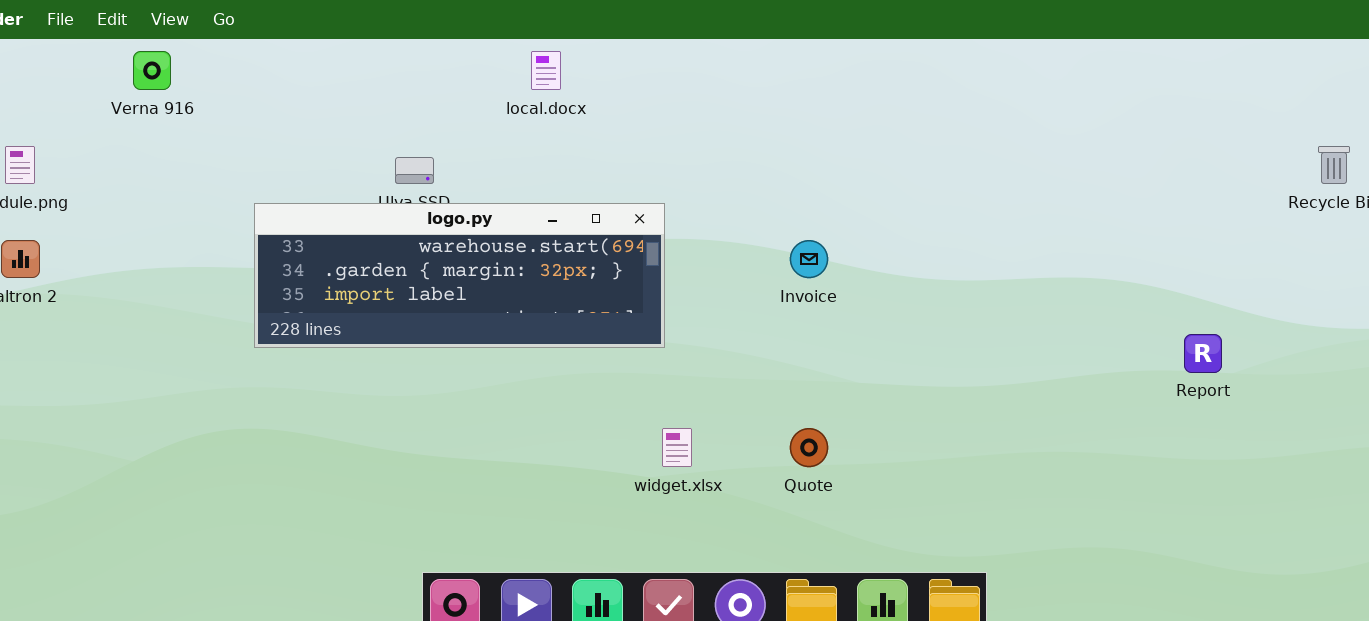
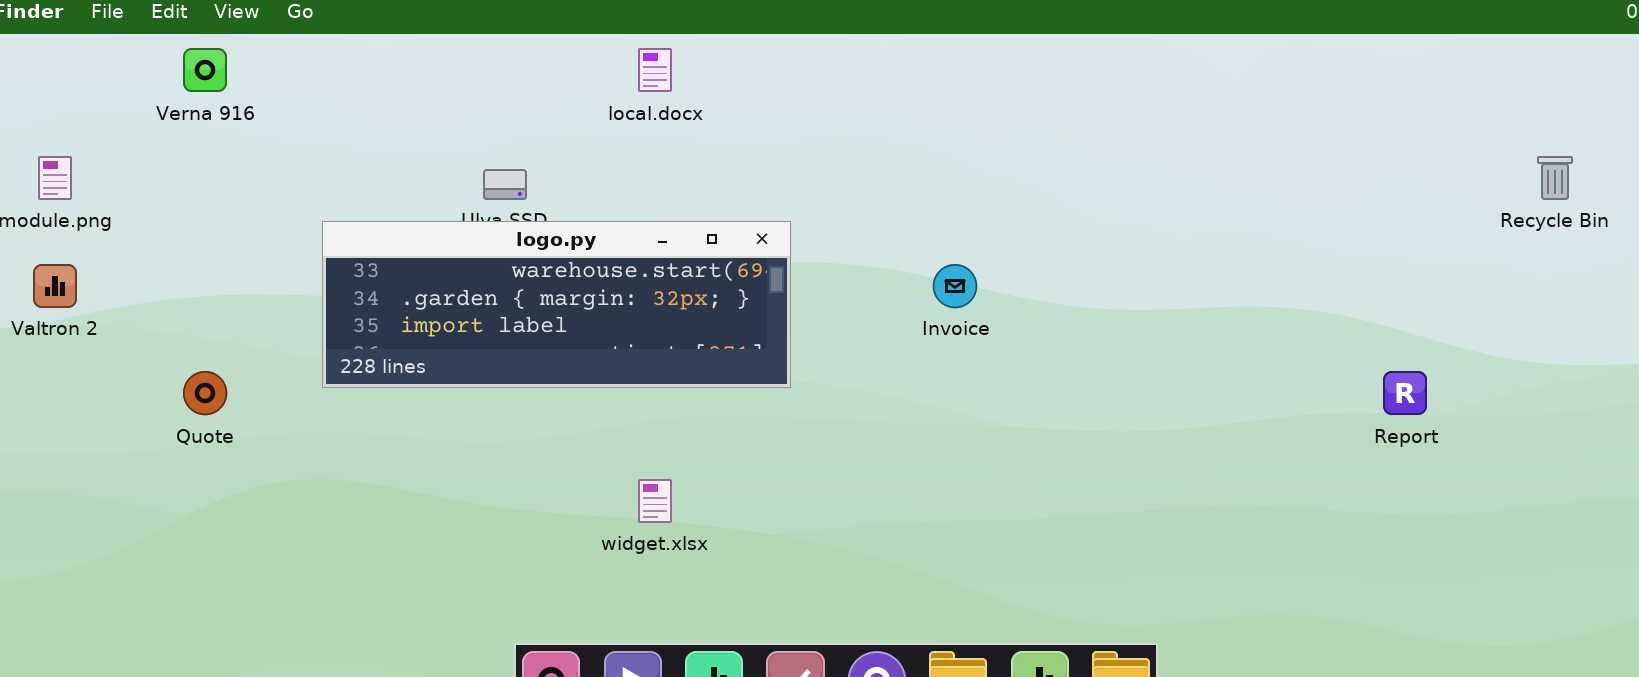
widget.xlsx: [662,428,692,467] -> [638,479,672,523], moved
Quote: [790,428,828,467] -> [183,371,227,415], moved

